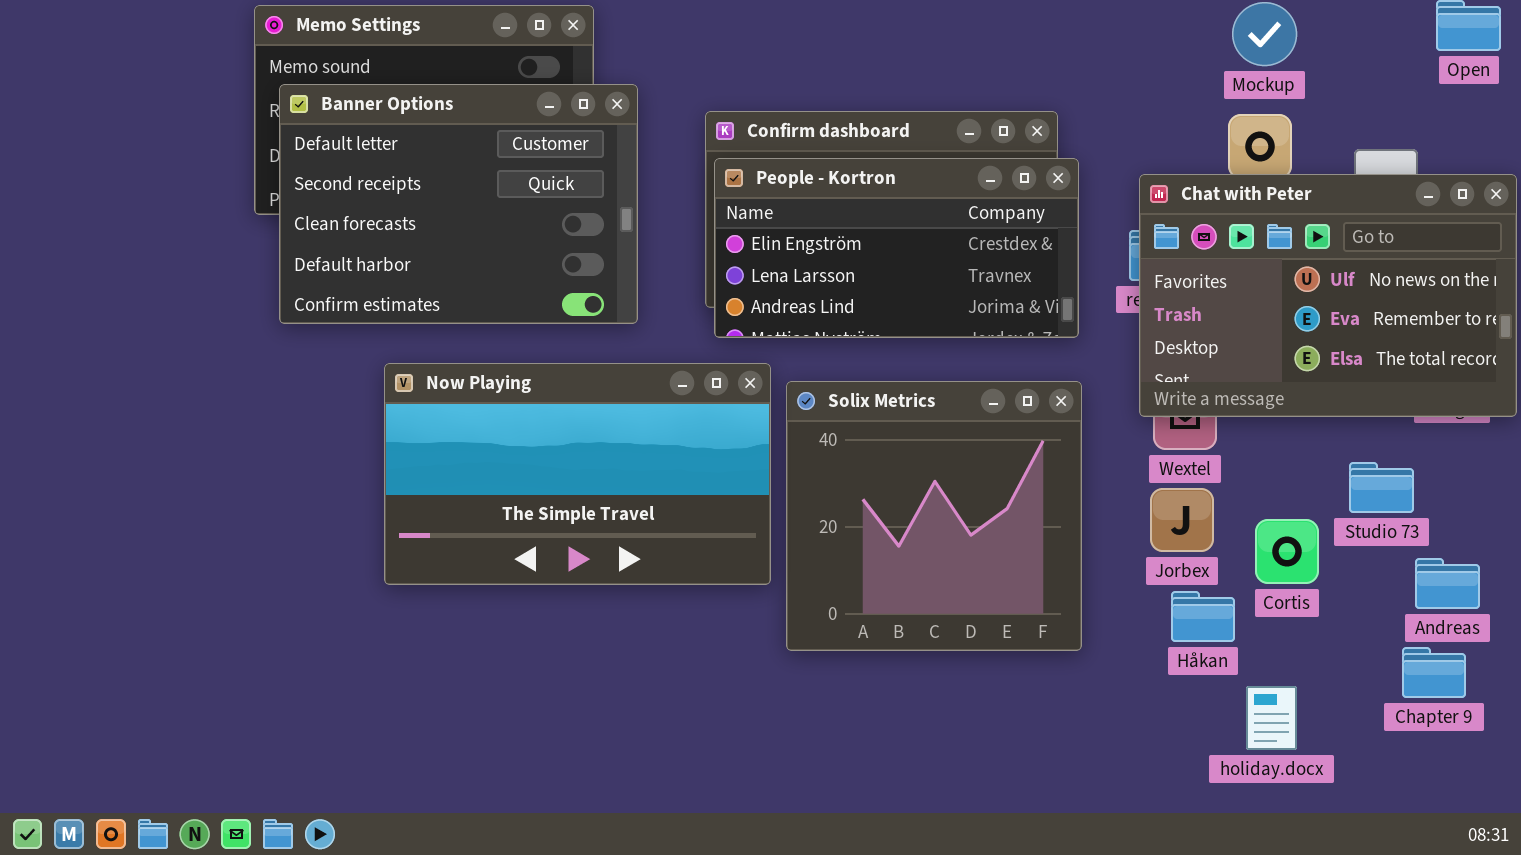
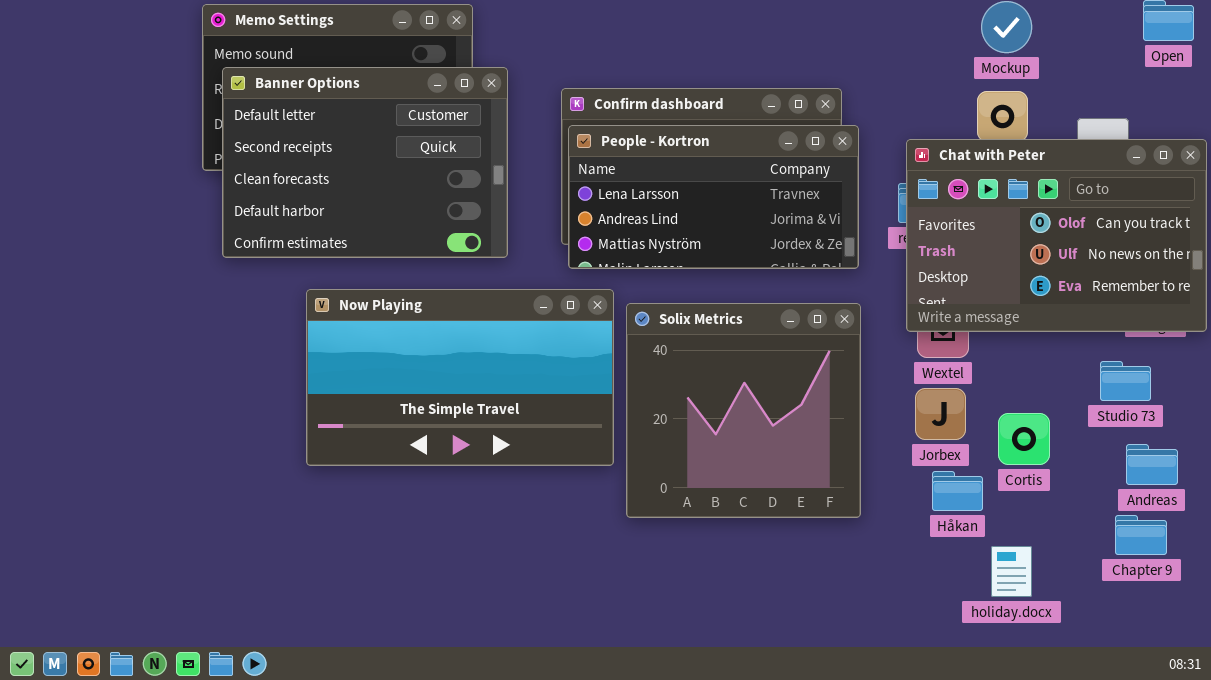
People - Kortron: [714,158,1079,338] -> [568,125,859,269], scrolled down 1 row
Chat with Peter: [1139,174,1517,417] -> [906,139,1207,332], scrolled up 1 row
Studio 73: [1349,462,1414,513] -> [1100,361,1151,401], moved

